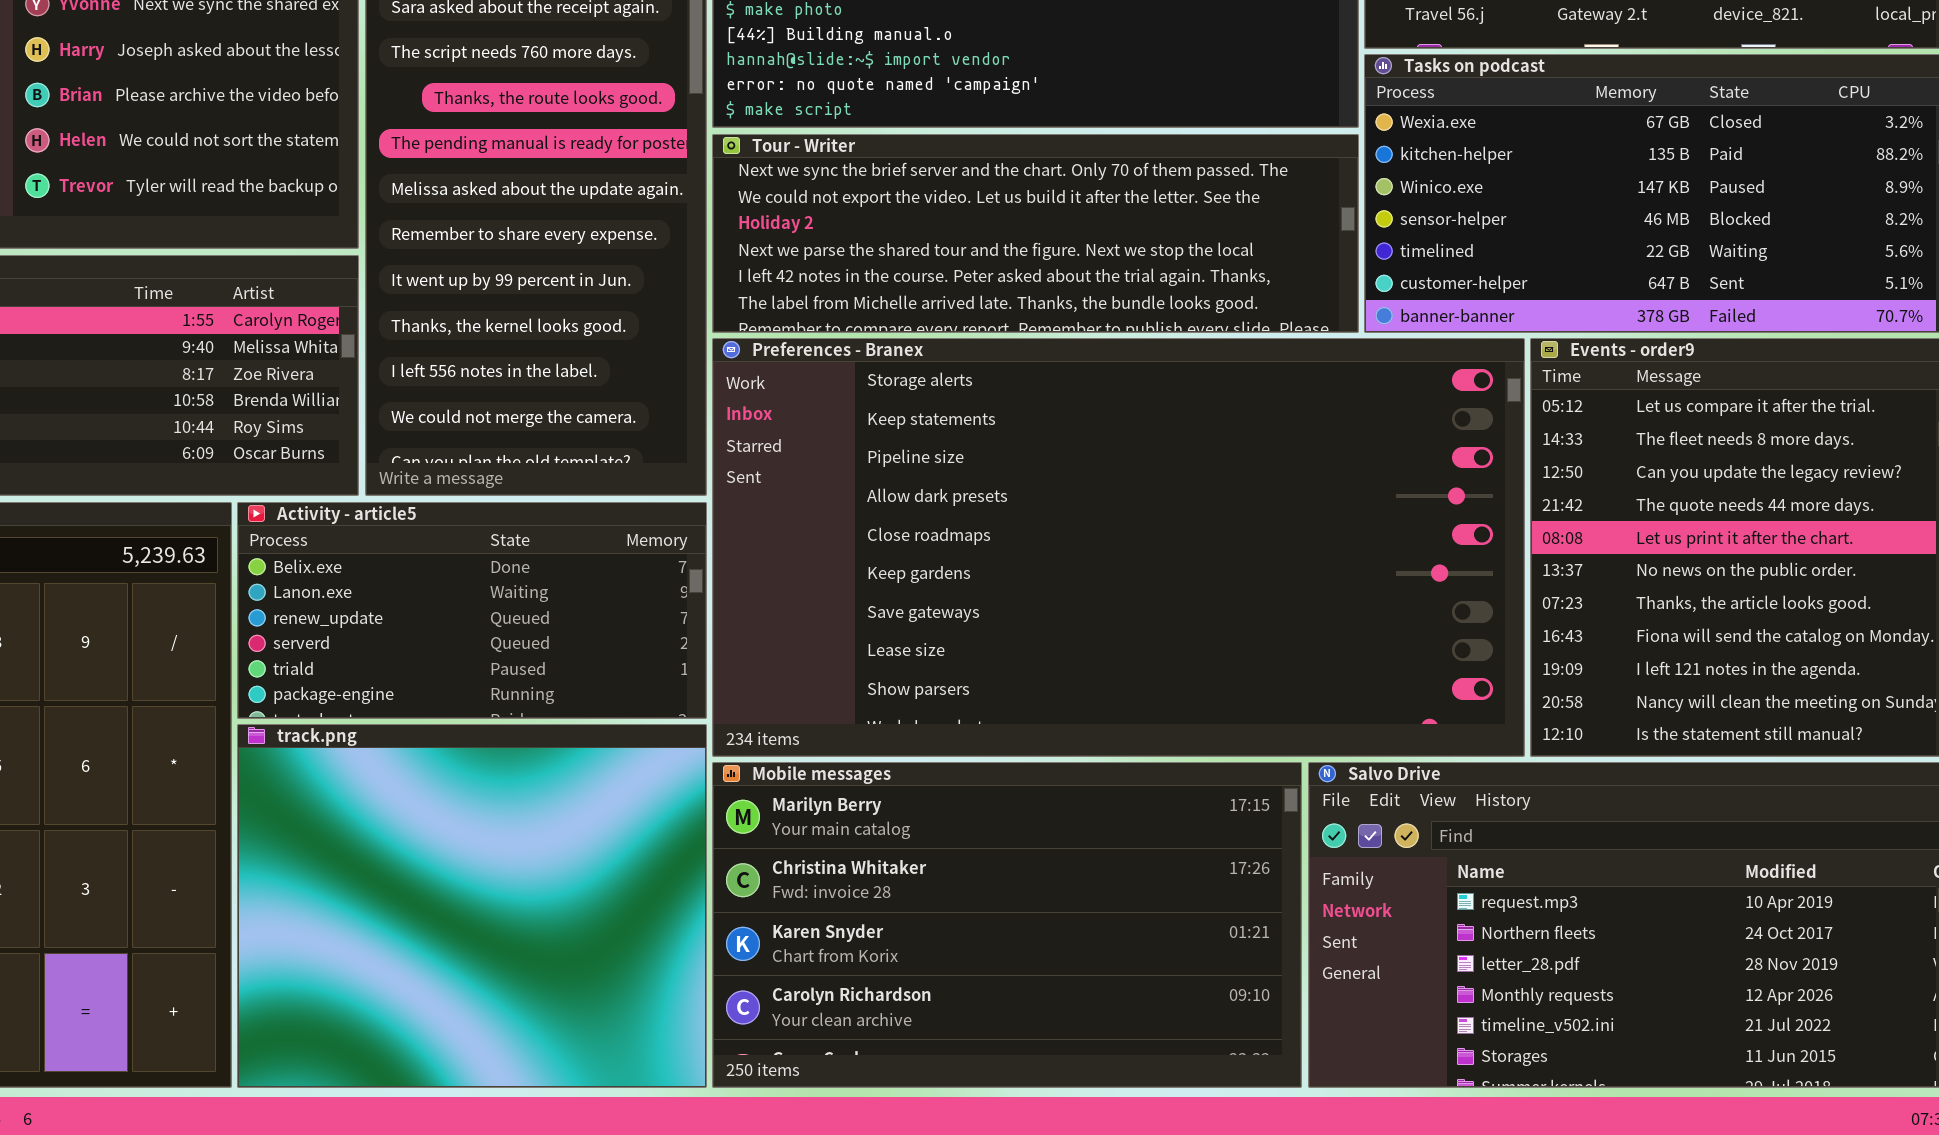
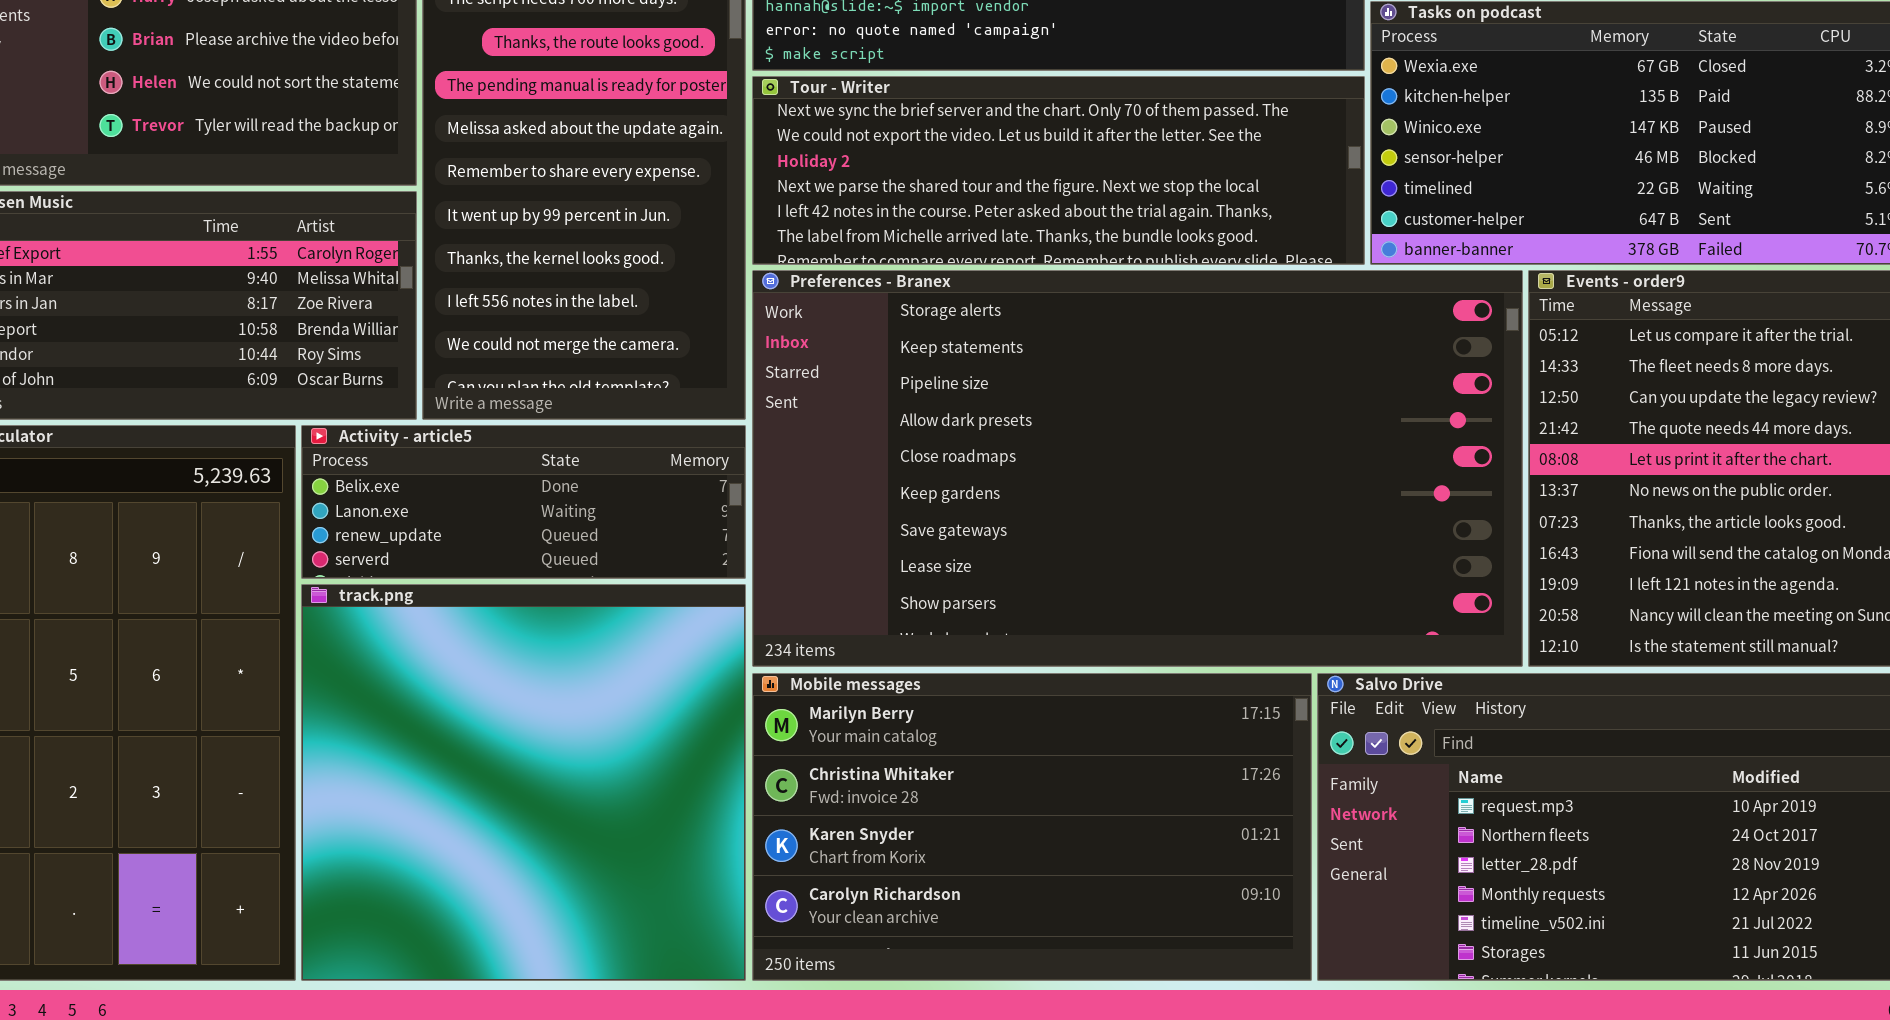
Activity - article5: [237,502,707,719] -> [301,425,746,579], resized
track.png: [237,724,707,1088] -> [301,584,746,981], resized

